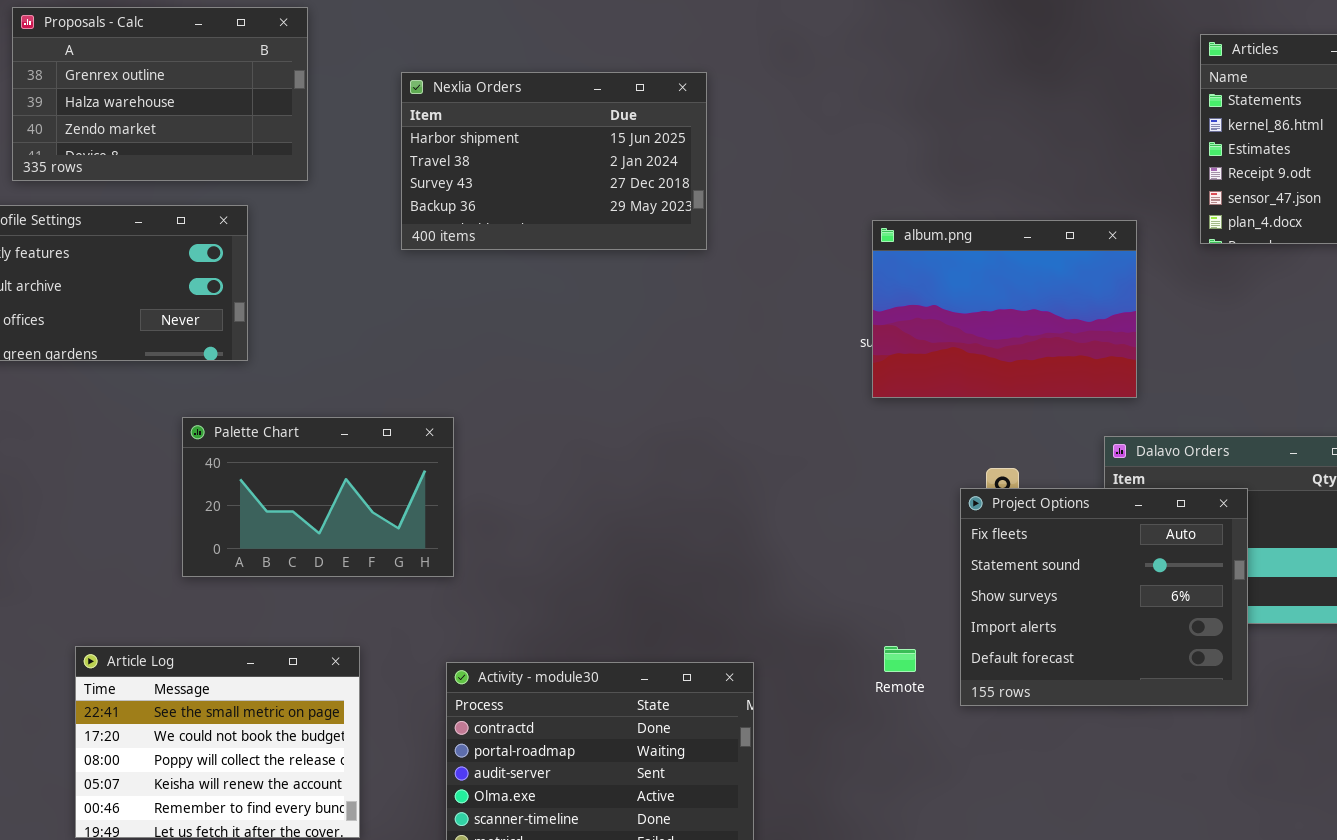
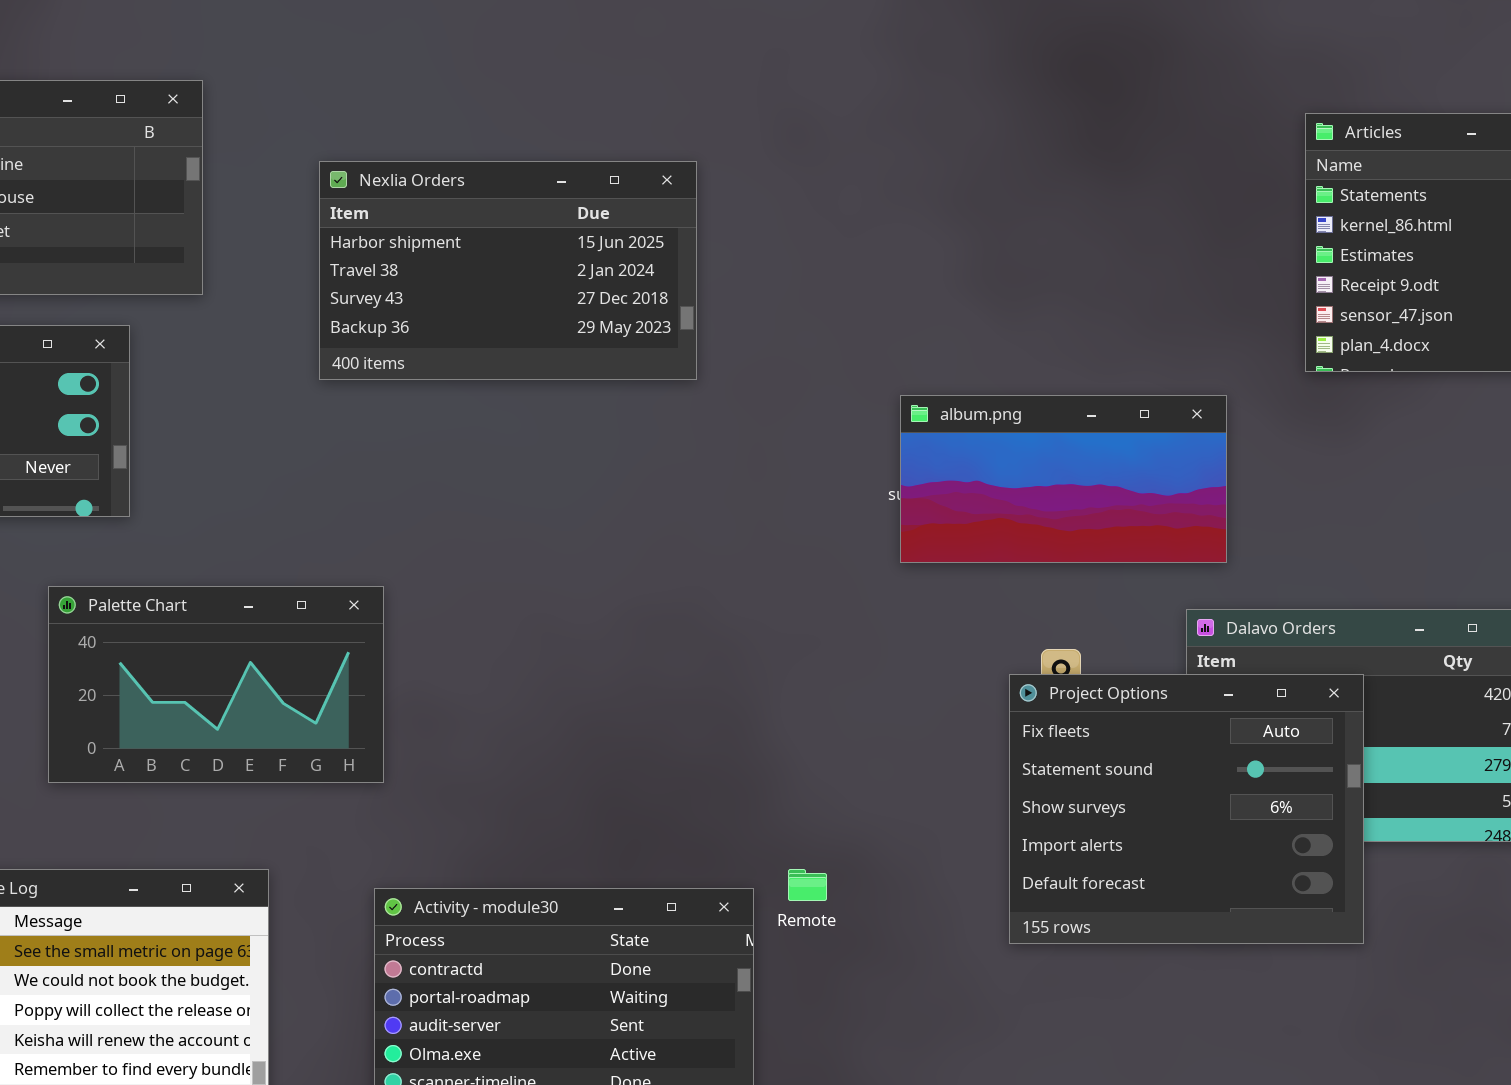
album.png: [872,220,1137,398] -> [900,395,1227,563], resized
Remote: [884,646,916,672] -> [788,869,827,901], moved

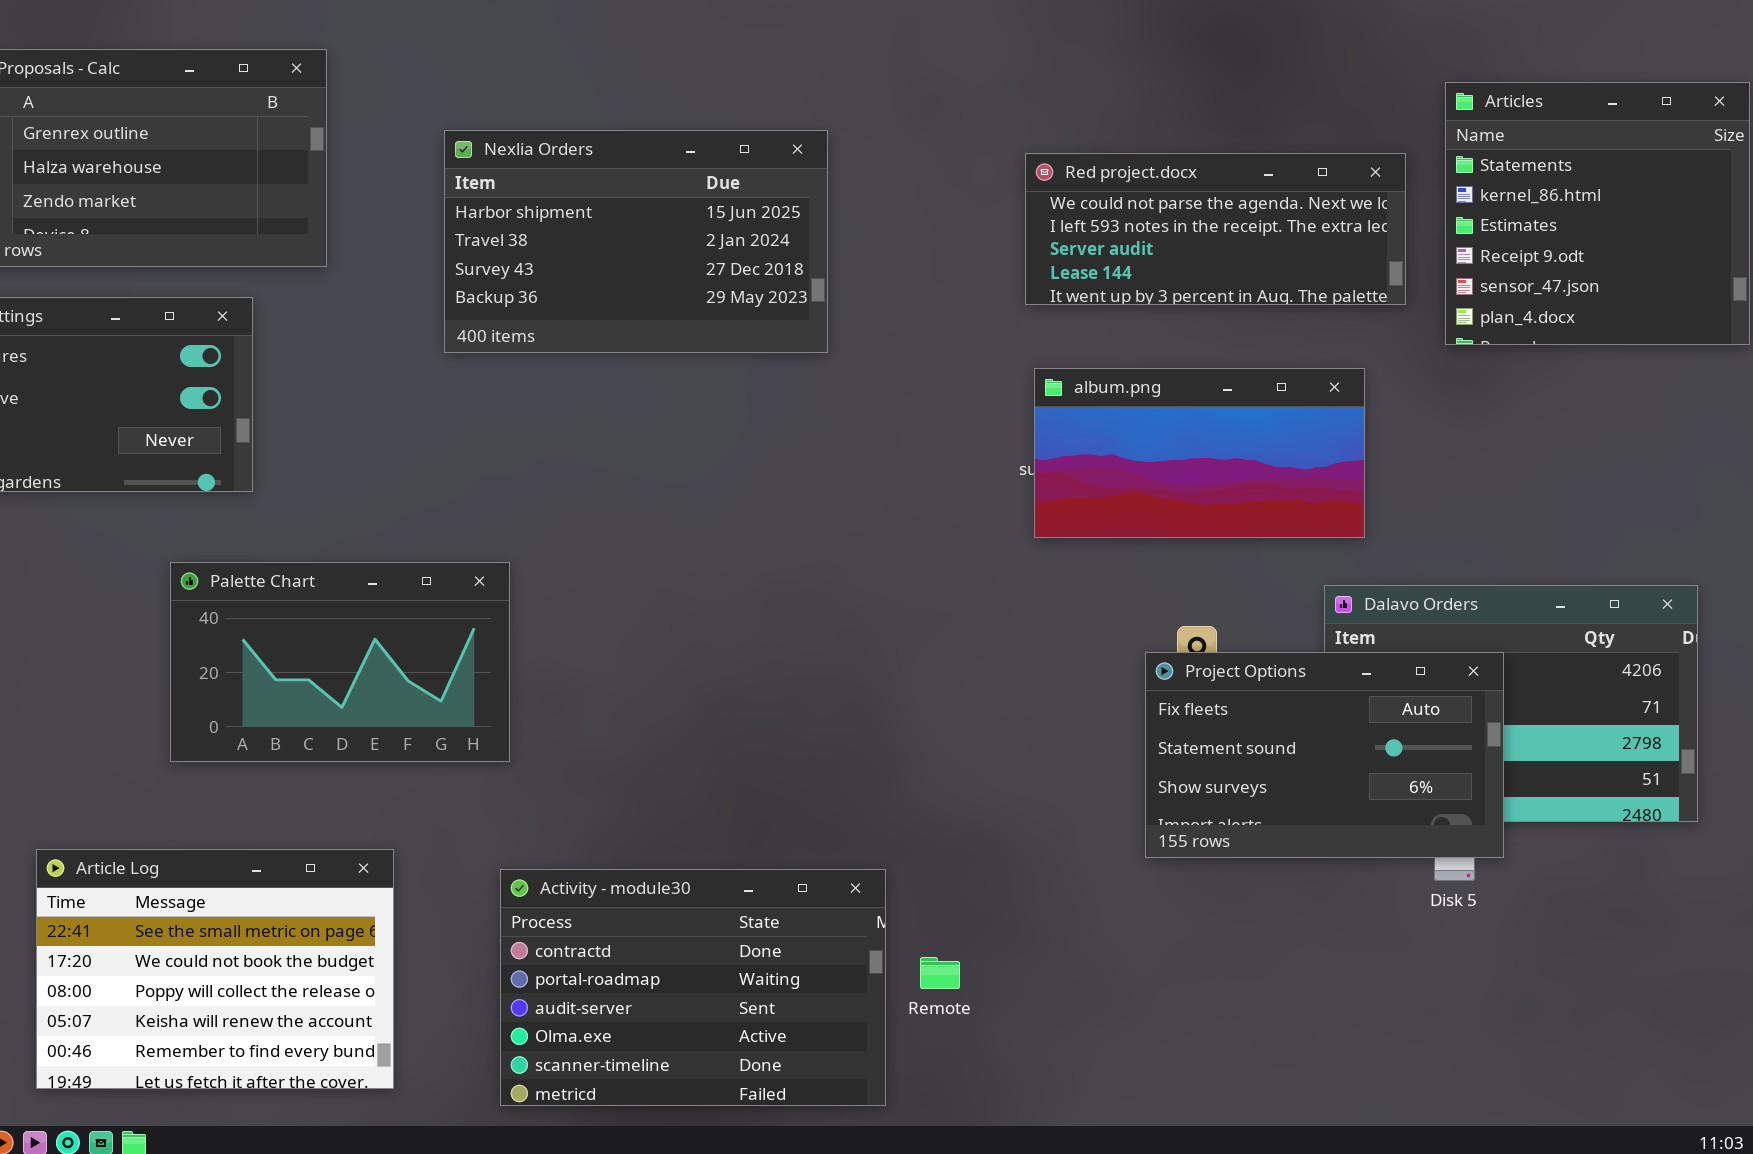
Red project.docx: none -> [1025,153,1406,305], opened
Project Options: [1009,674,1364,944] -> [1145,652,1504,858], resized
Remote: [788,869,827,901] -> [920,957,960,989], moved

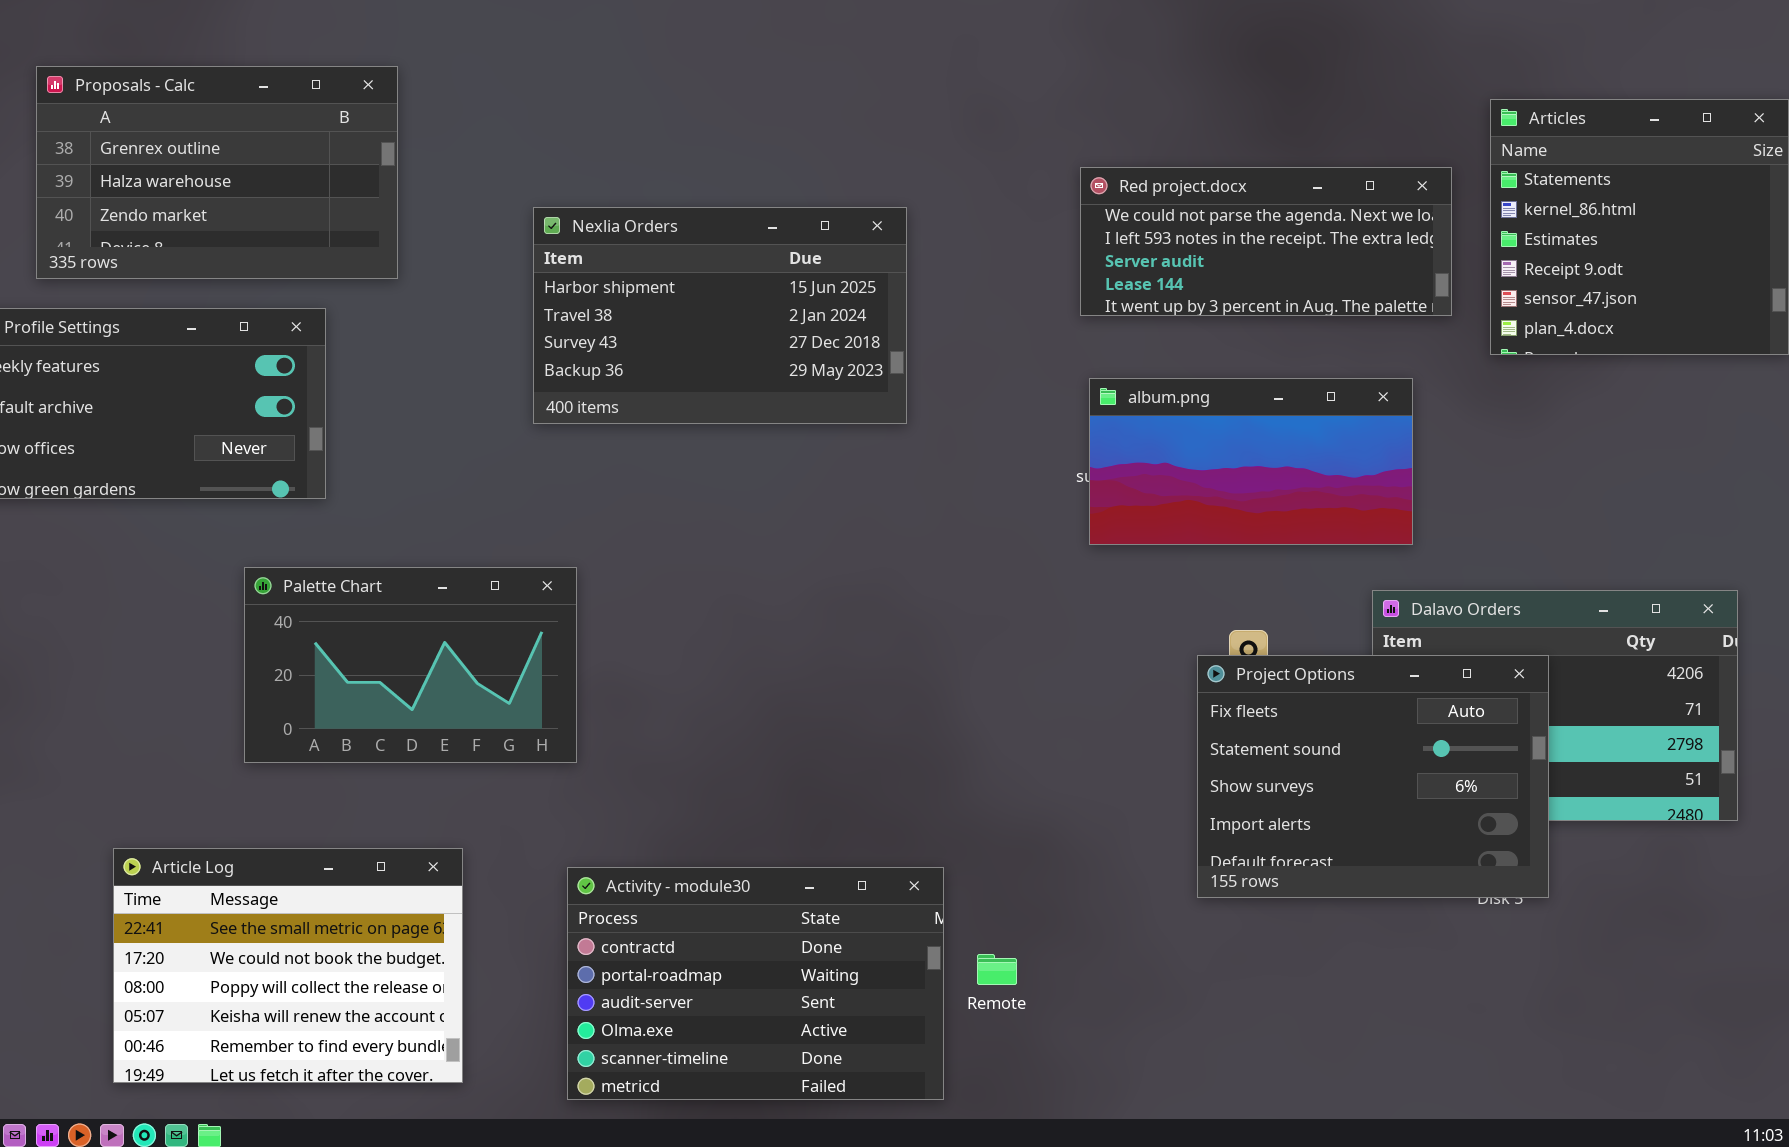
Nexlia Orders: [444,130,828,353] -> [533,207,907,424], moved
Project Options: [1145,652,1504,858] -> [1197,655,1549,898], resized

